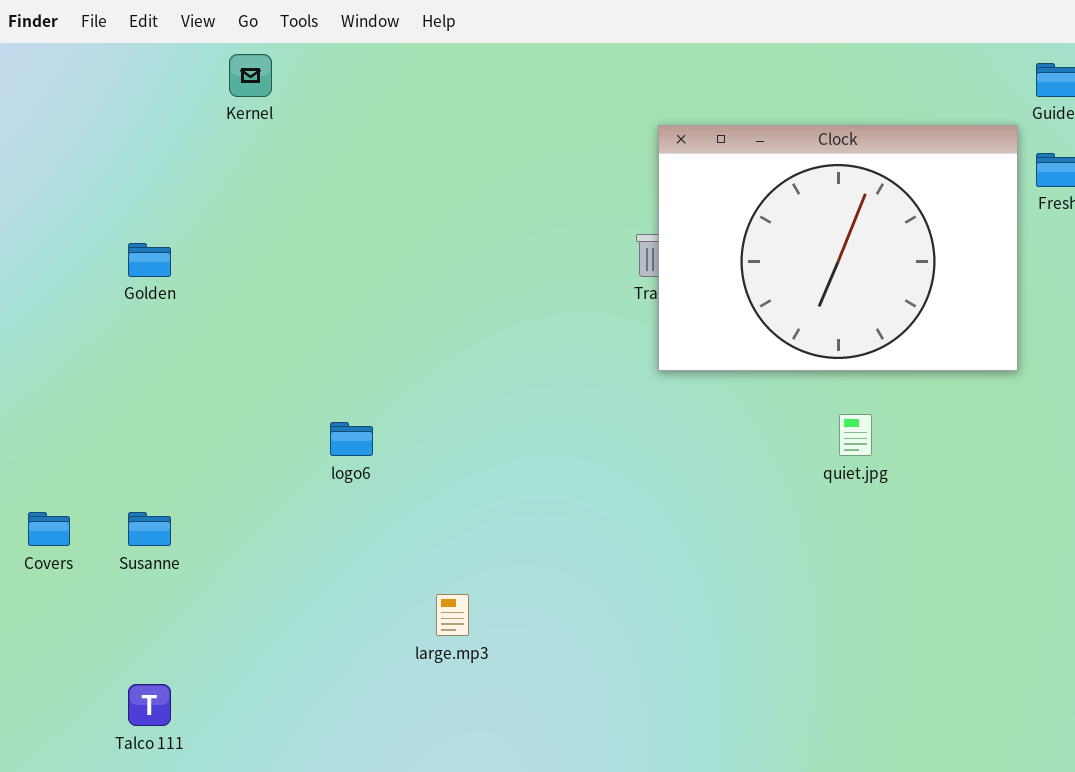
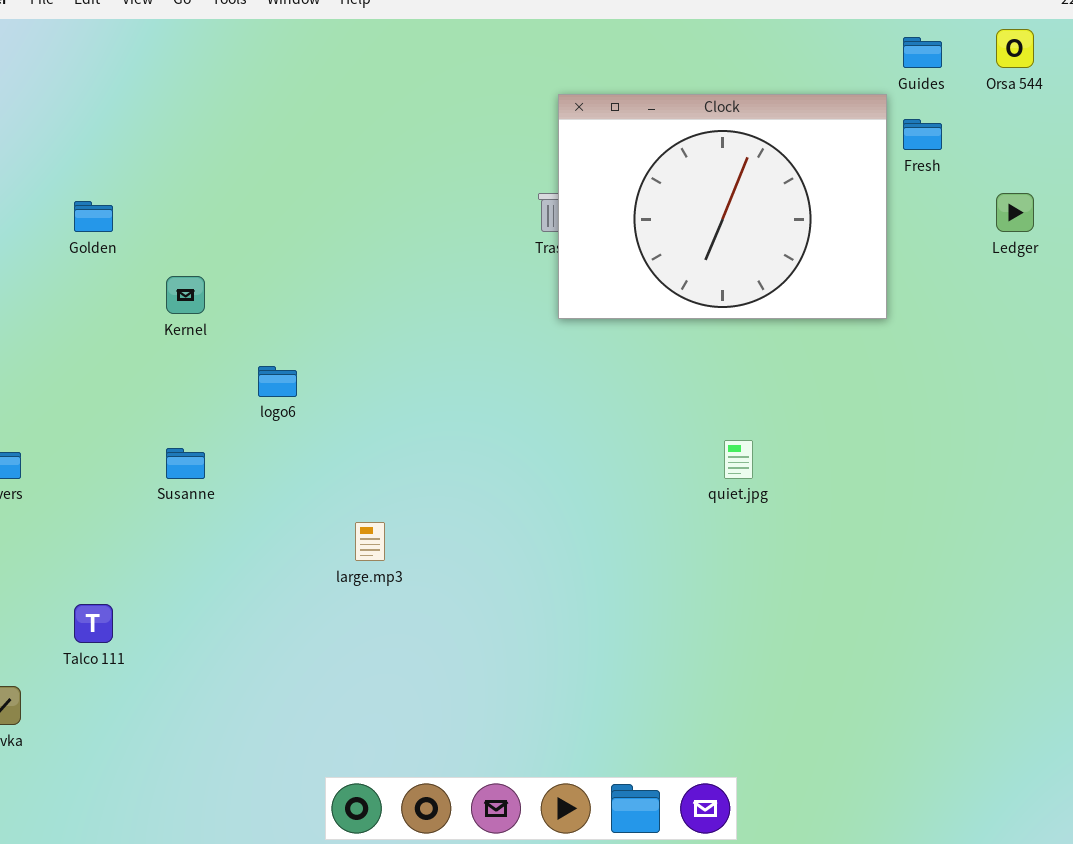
Kernel: [229,54,272,97] -> [166,276,205,314], moved
quiet.jpg: [839,414,872,456] -> [724,440,753,479], moved
Susanne: [128,512,171,546] -> [166,448,205,479], moved

